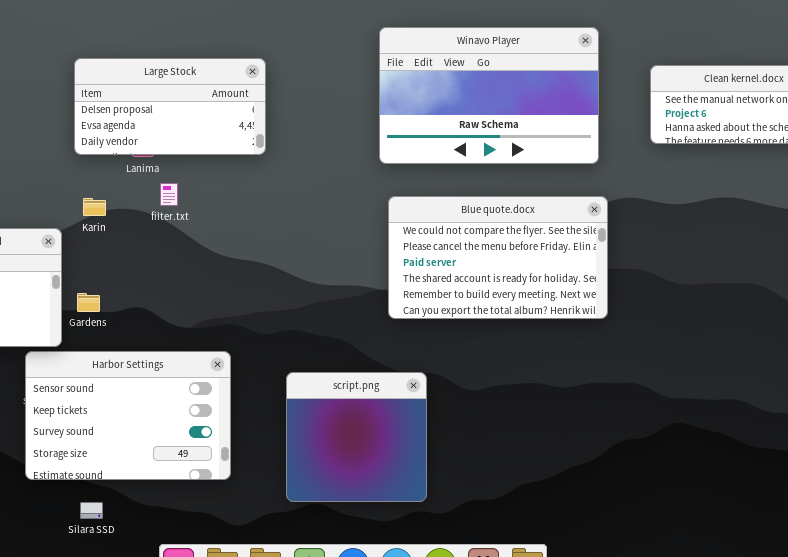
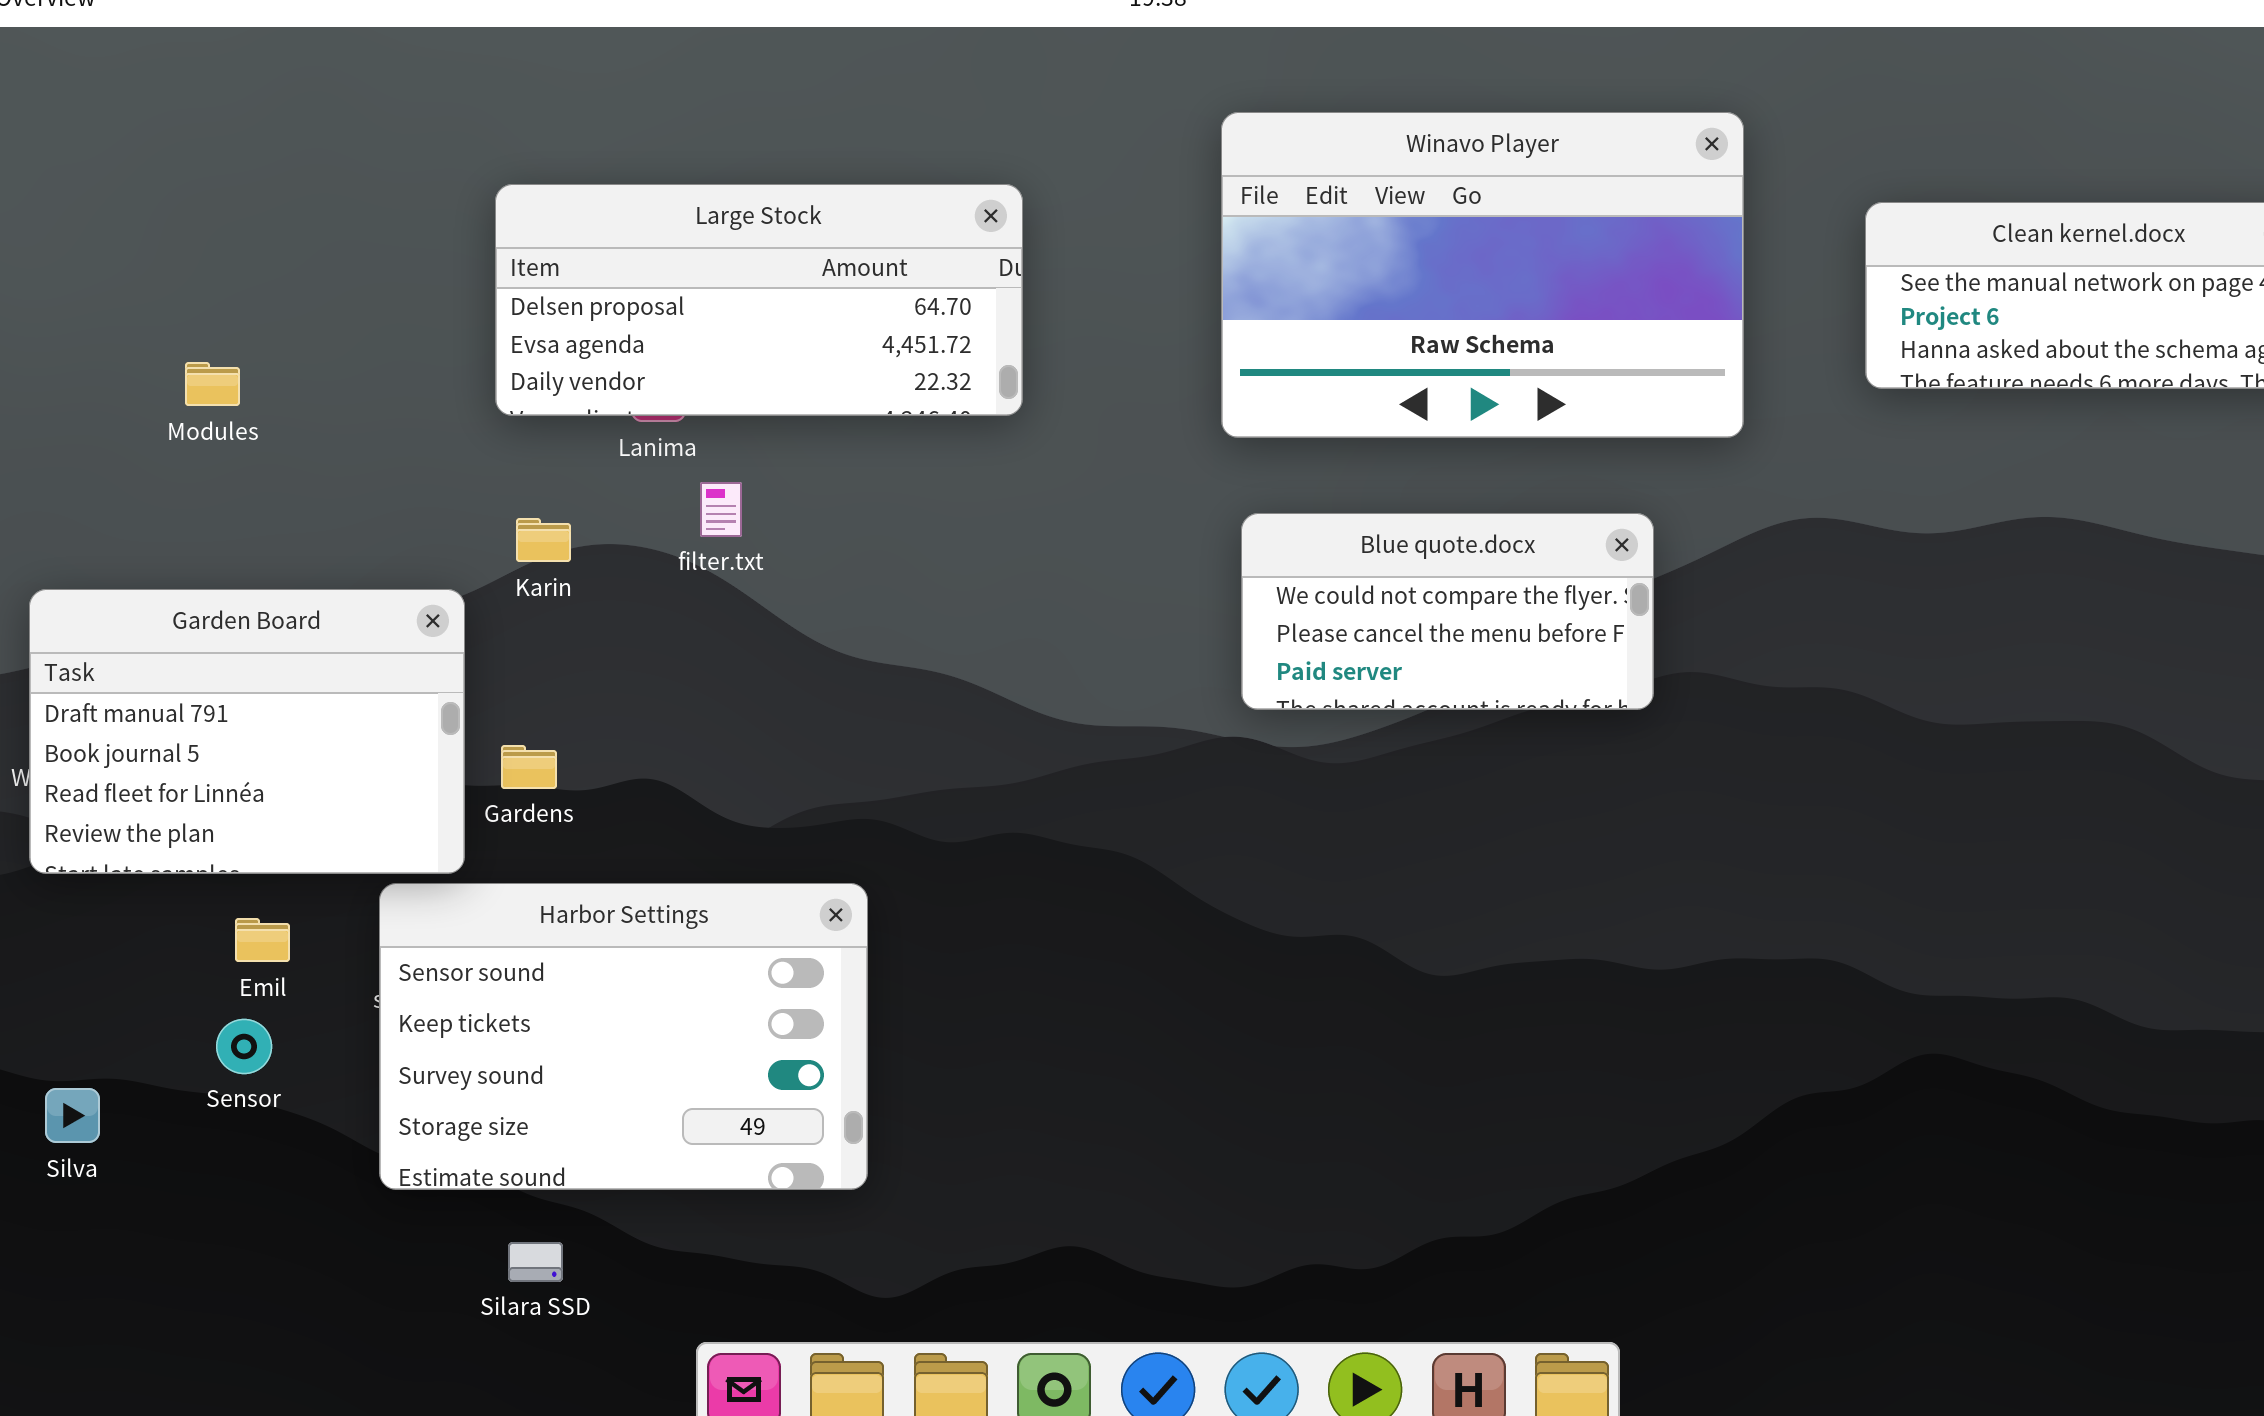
Large Stock: [74,58,266,155] -> [495,184,1023,416], resized
Blue quote.docx: [388,196,608,319] -> [1241,513,1654,710], resized
script.png: [286,372,427,502] -> none, closed

